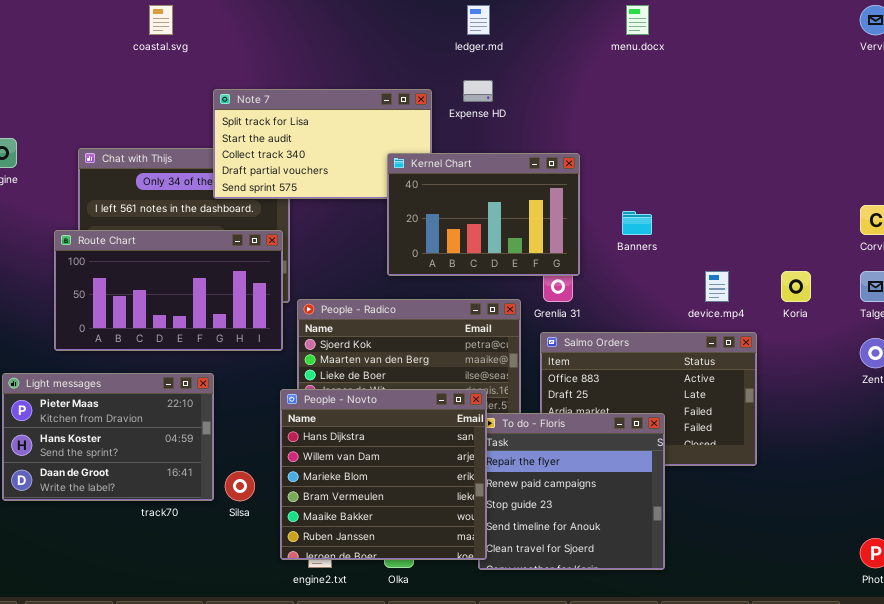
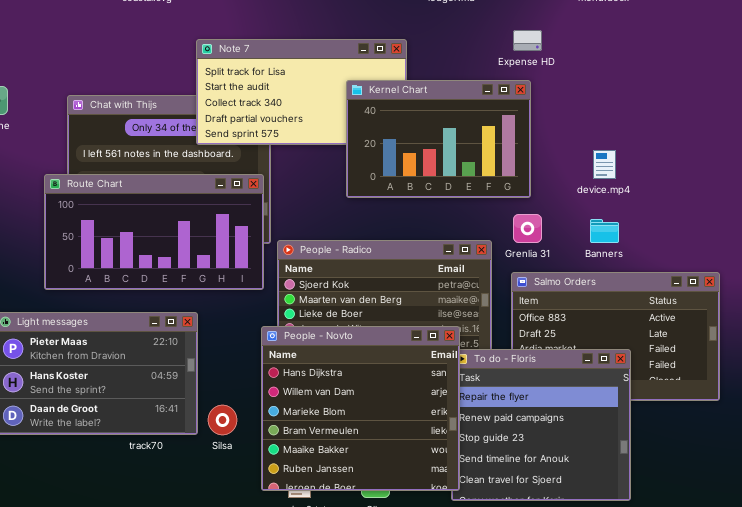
Expense HD: [463,80,493,102] -> [513,30,542,51], moved
Kernel Chart: [387,153,580,276] -> [346,80,531,198], moved
Banners: [622,211,652,235] -> [590,219,619,243], moved
device.mp4: [705,271,729,302] -> [593,150,616,179], moved

